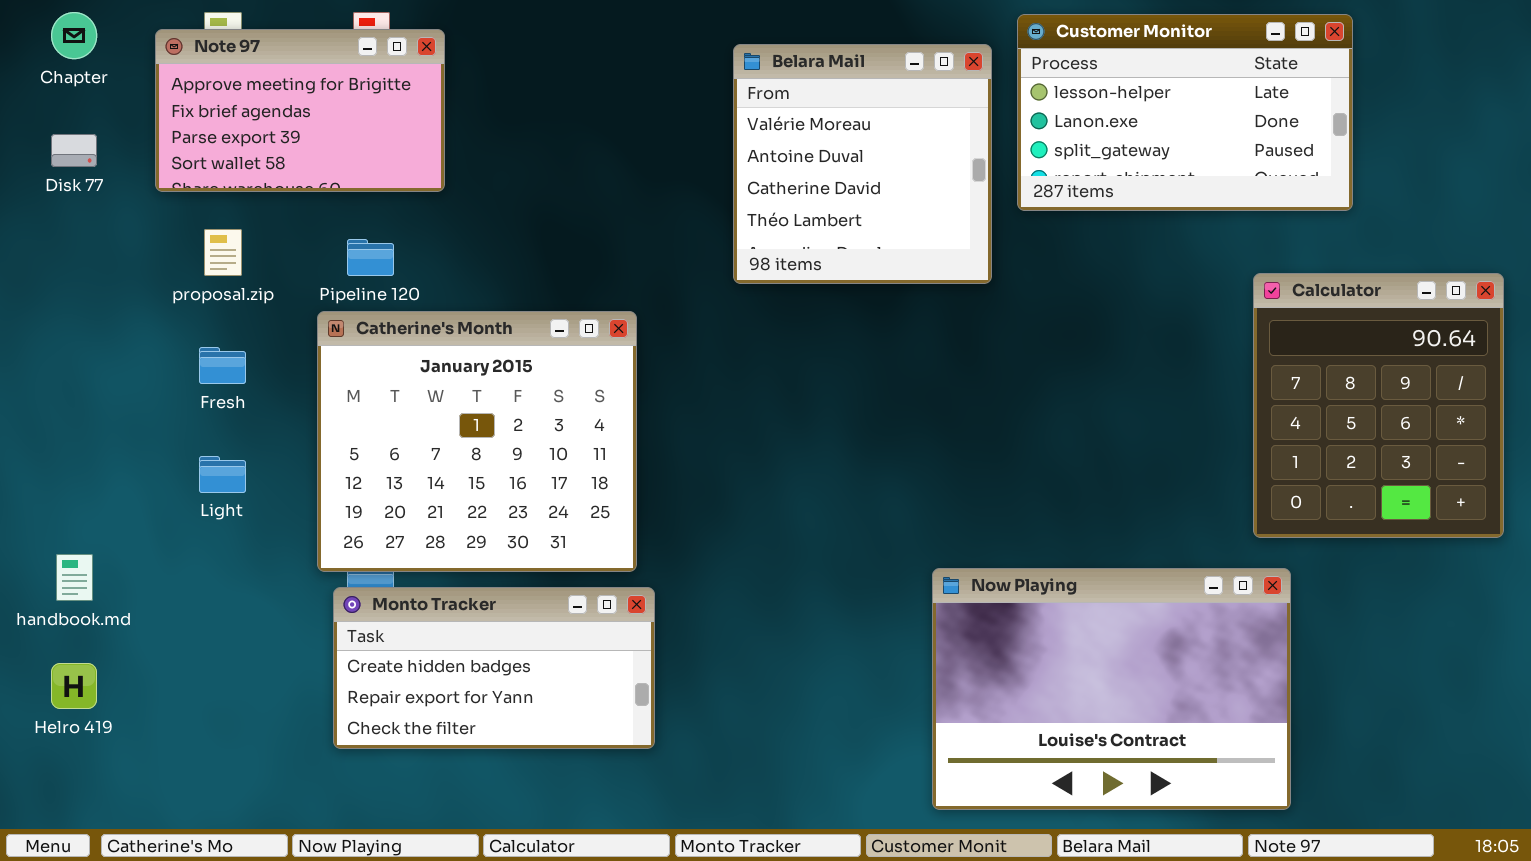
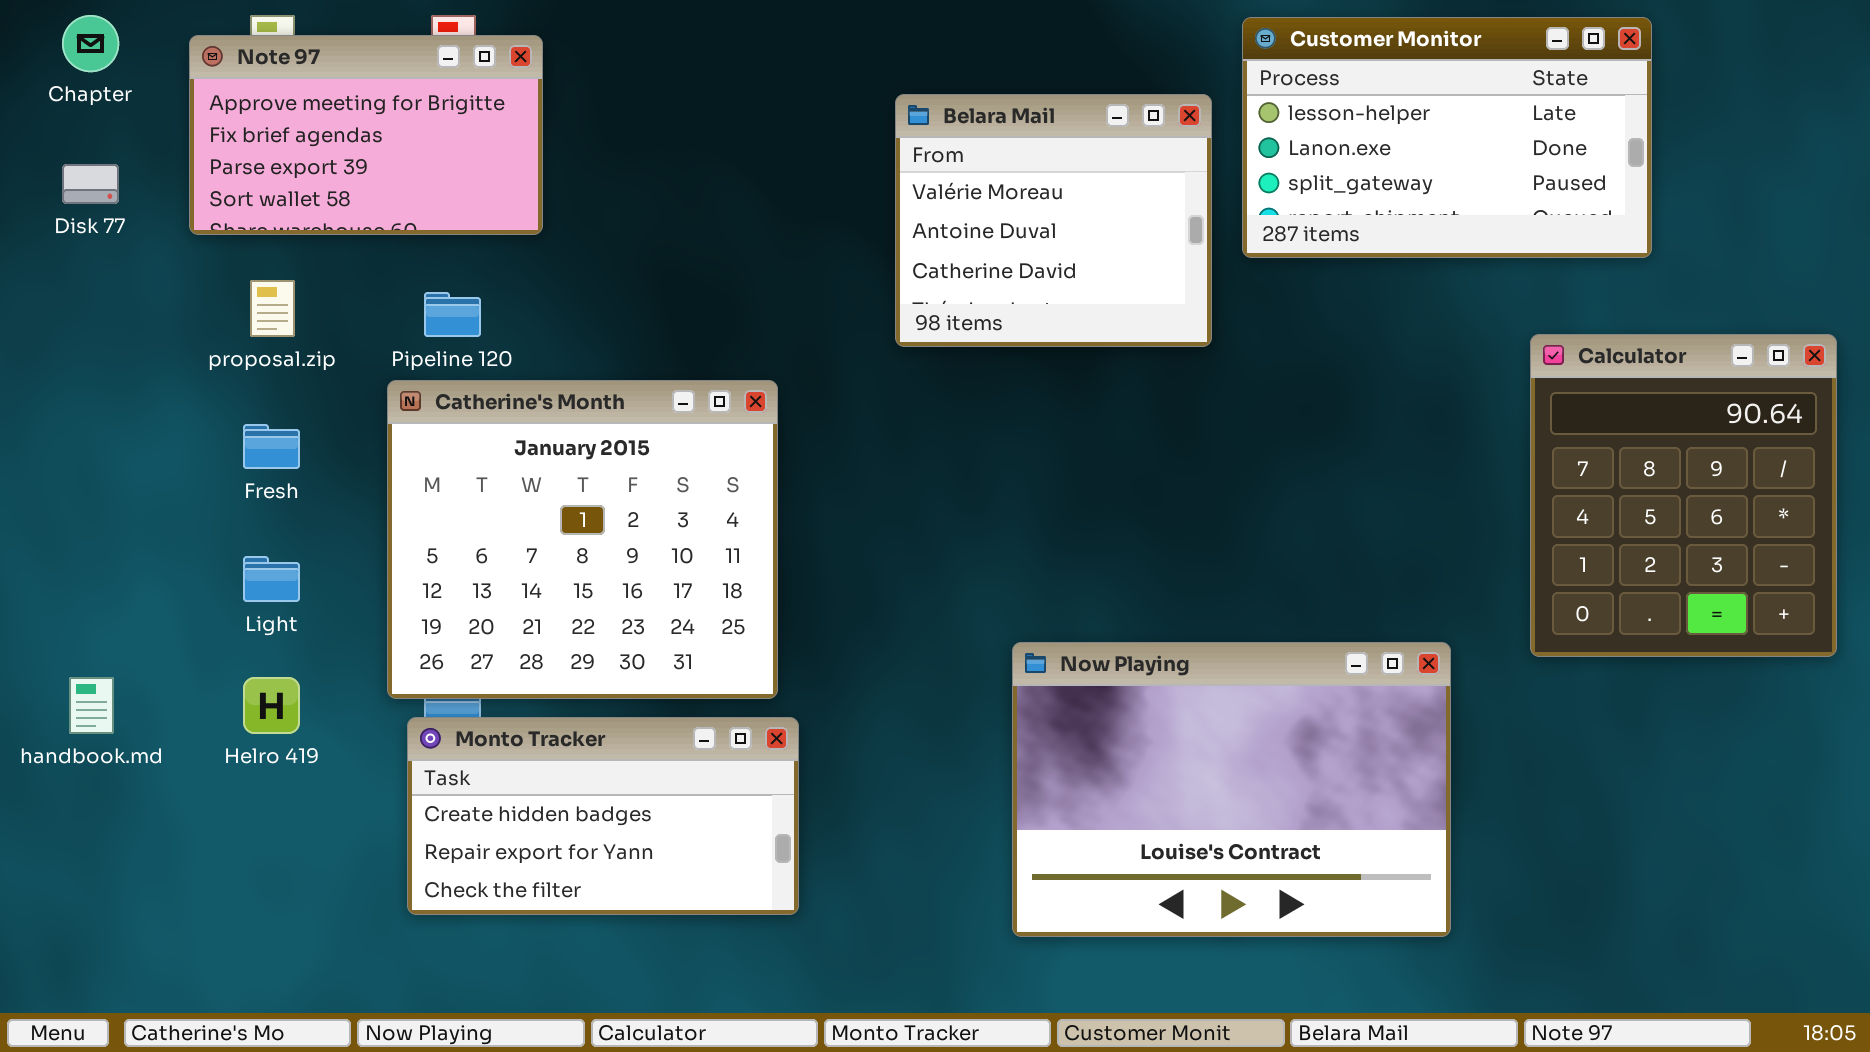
Belara Mail: [733,44,992,284] -> [895,94,1212,347], resized
Now Playing: [932,568,1291,810] -> [1012,642,1451,937], moved
Helro 419: [51,663,97,709] -> [243,677,300,734], moved

